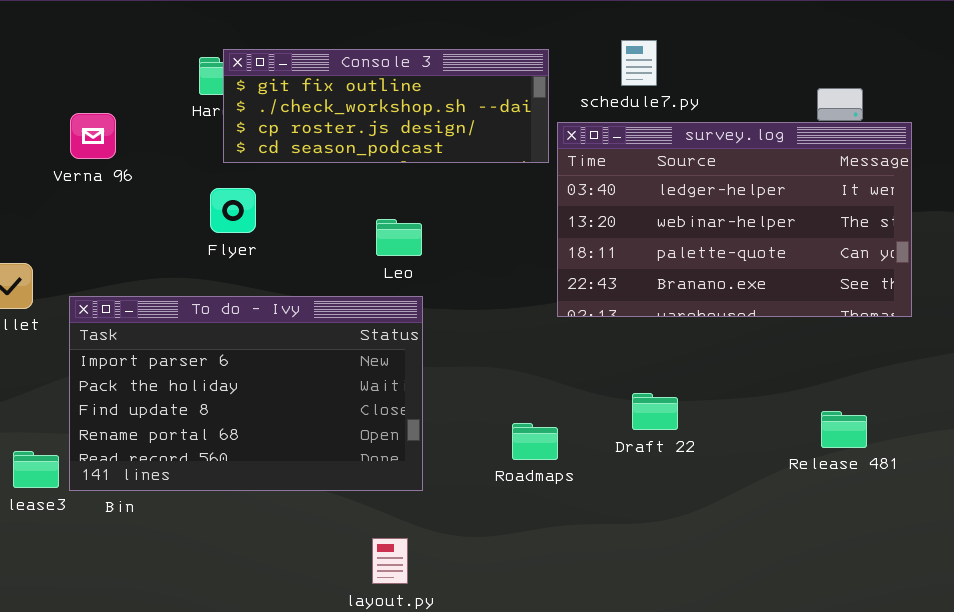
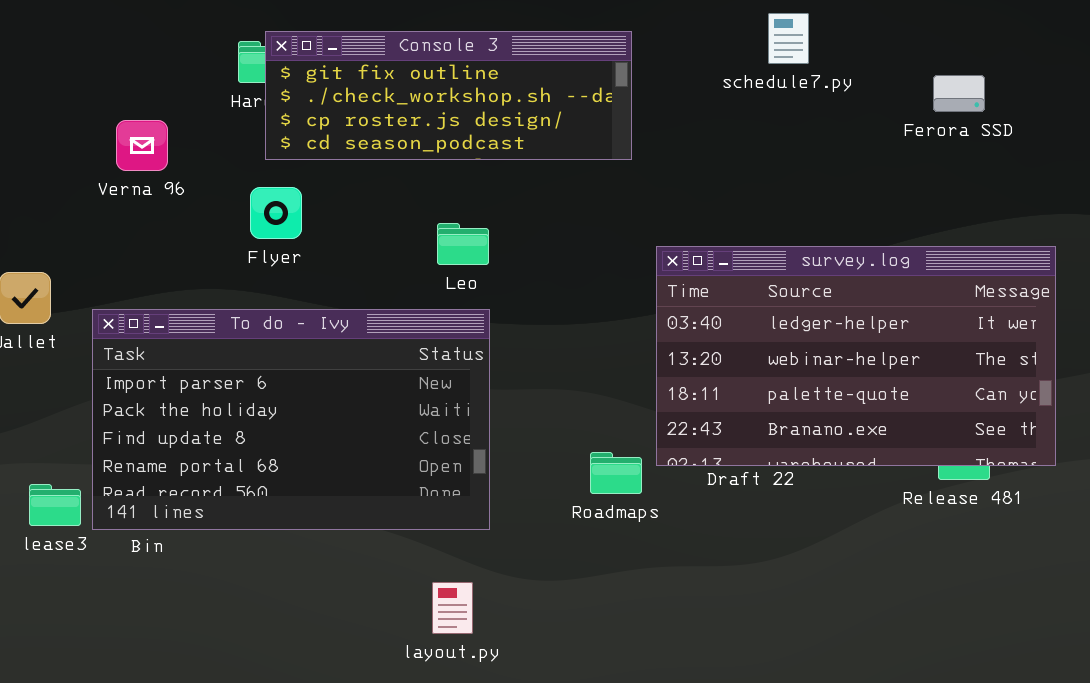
schedule7.py: [621,40,657,86] -> [768,13,809,64], moved
Verna 96: [70,113,116,159] -> [116,120,168,171], moved
survey.log: [557,122,912,317] -> [656,246,1056,466], moved

